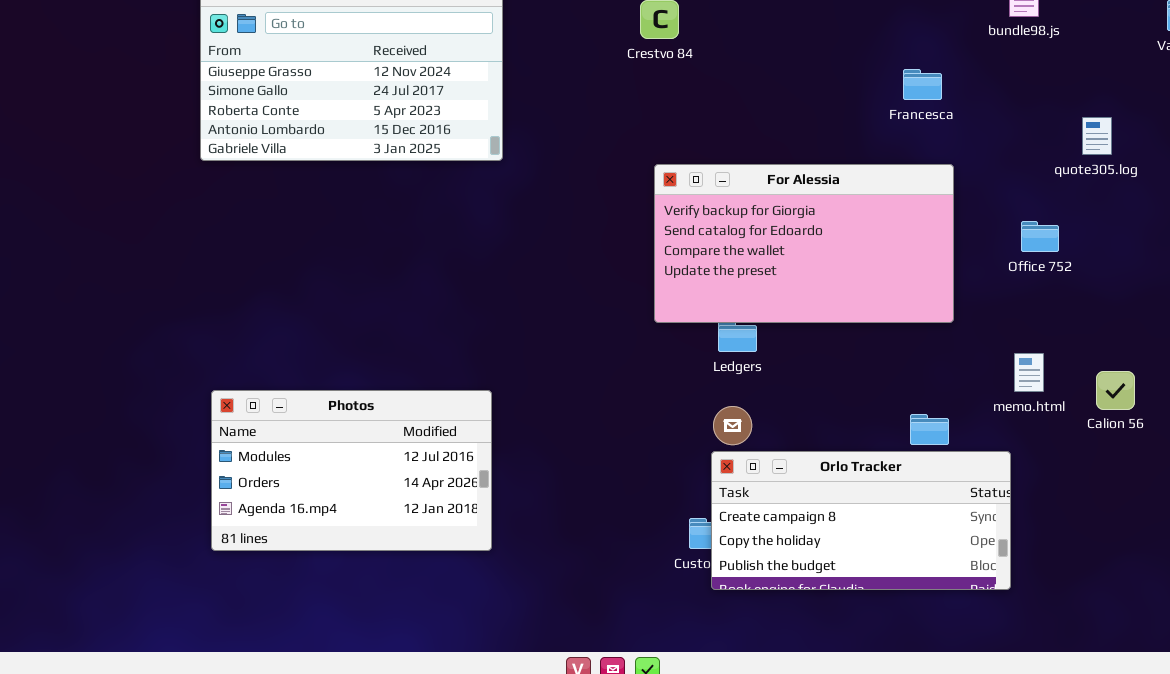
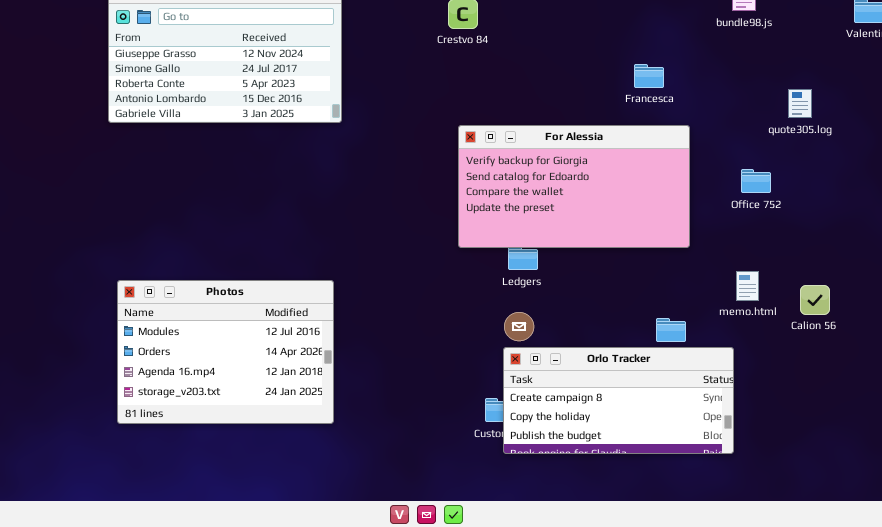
Francesca: [903,69,942,100] -> [634,64,664,88], moved
Photos: [211,390,492,551] -> [117,280,334,424], resized

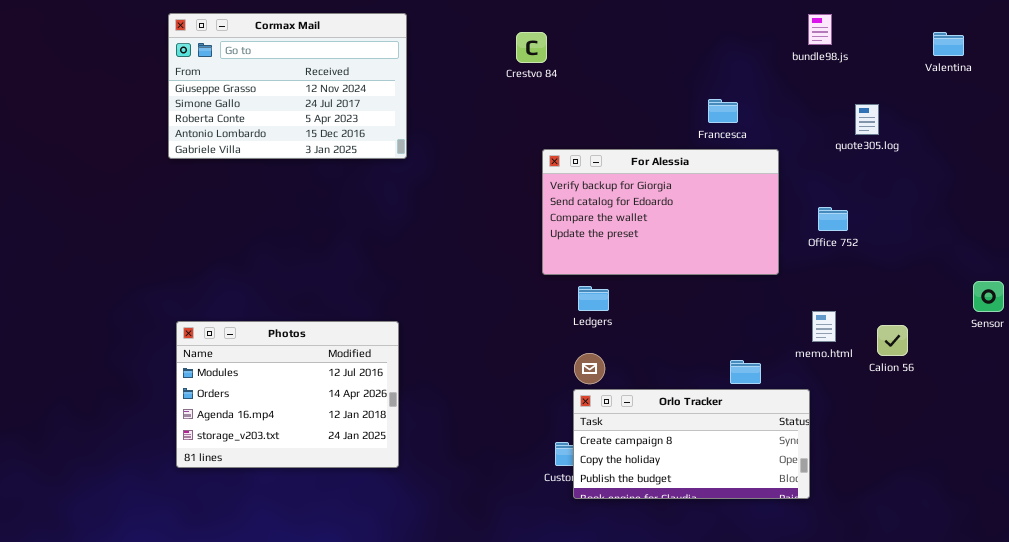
quote305.log: [788,89,812,118] -> [855,104,879,135], moved
For Alessia: [458,125,690,248] -> [542,149,779,275], moved

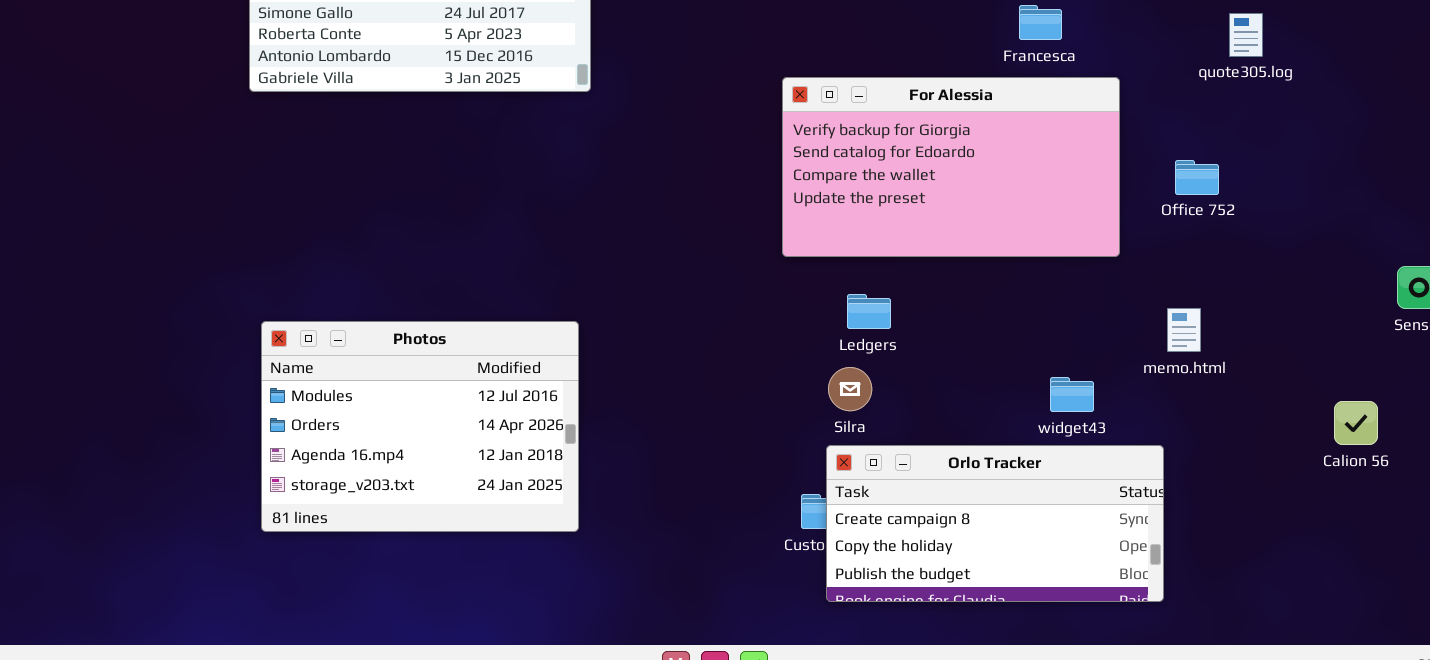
Ledgers: [578,286,609,311] -> [847,294,891,329], moved
Calion 56: [877,325,908,356] -> [1334,401,1378,445], moved
Orlo Tracker: [573,389,810,499] -> [826,445,1164,602], moved

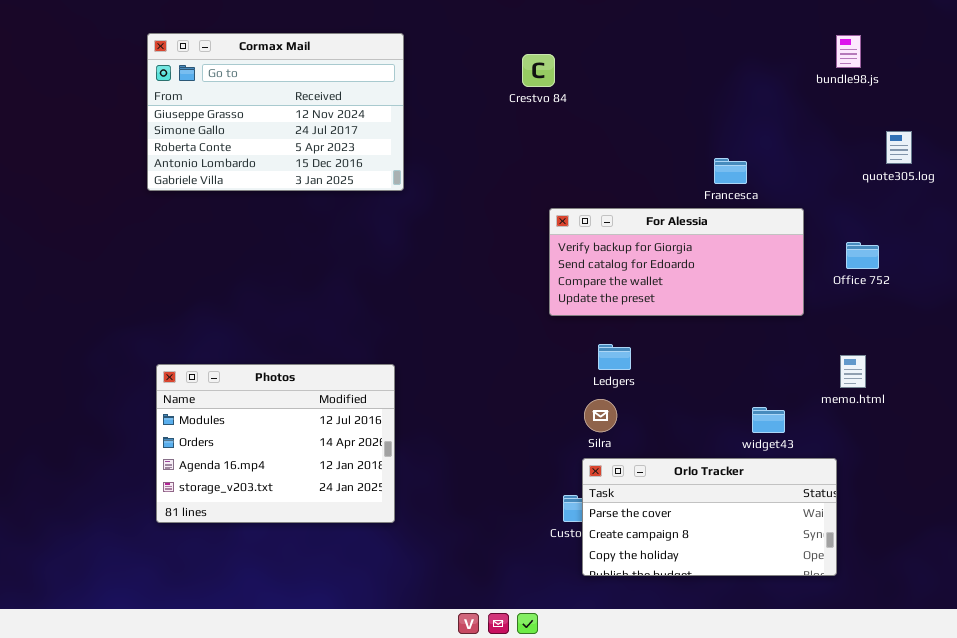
Francesca: [1019,5,1062,40] -> [714,158,747,184], moved
For Alessia: [782,77,1120,257] -> [549,208,804,316], resized
Orlo Tracker: [826,445,1164,602] -> [582,458,837,576], scrolled up 1 row

